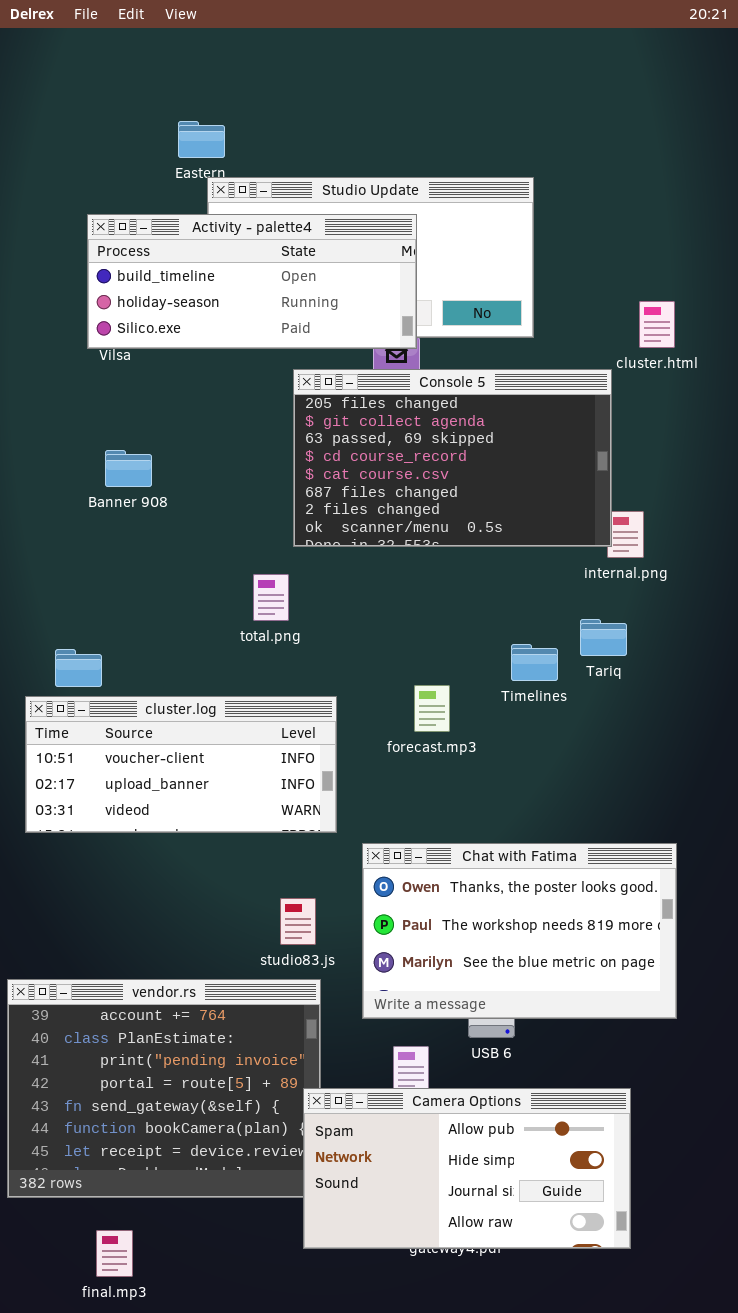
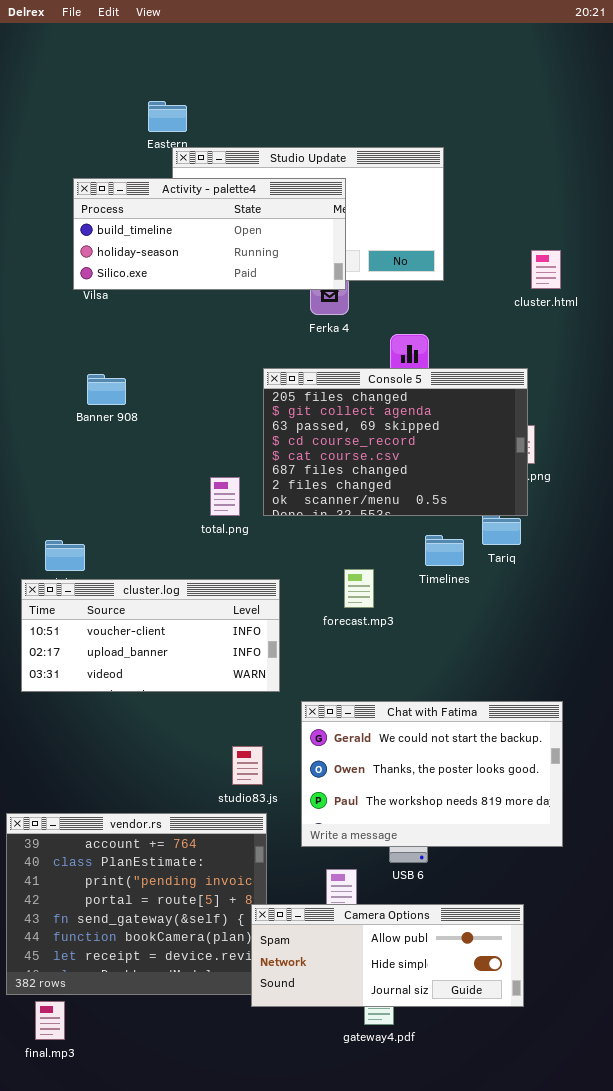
Console 5: [293,369,612,547] -> [263,368,528,516], moved
Chat with Fatima: [362,843,677,1019] -> [301,701,563,847], scrolled up 1 row
Camera Options: [303,1088,631,1249] -> [251,904,524,1007], resized
final.mp3: [96,1230,133,1277] -> [35,1001,65,1040], moved

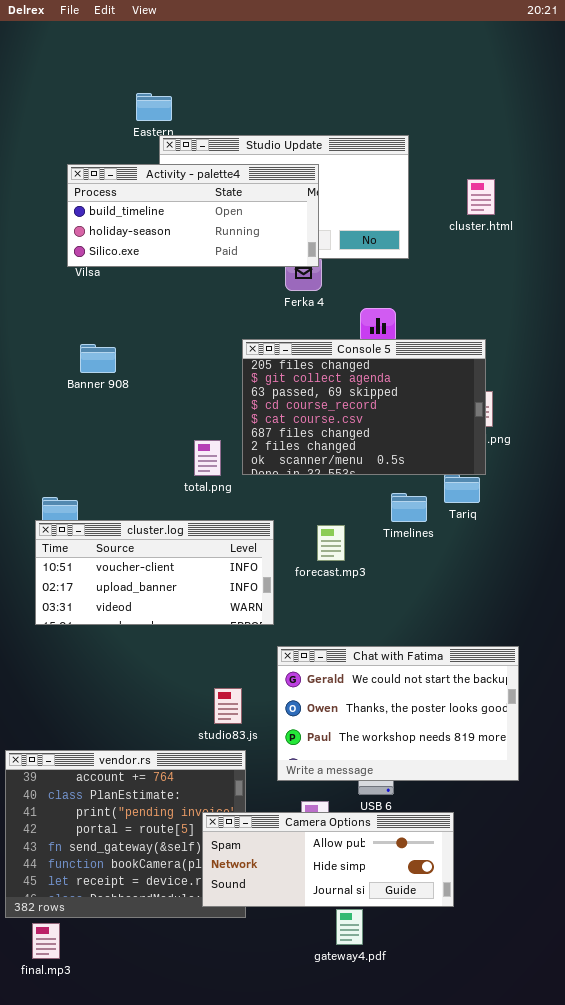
cluster.html: [531,250,561,289] -> [467,179,495,215], moved
cluster.log: [21,579,280,692] -> [35,520,274,625], moved
Camera Options: [251,904,524,1007] -> [202,812,454,907], moved

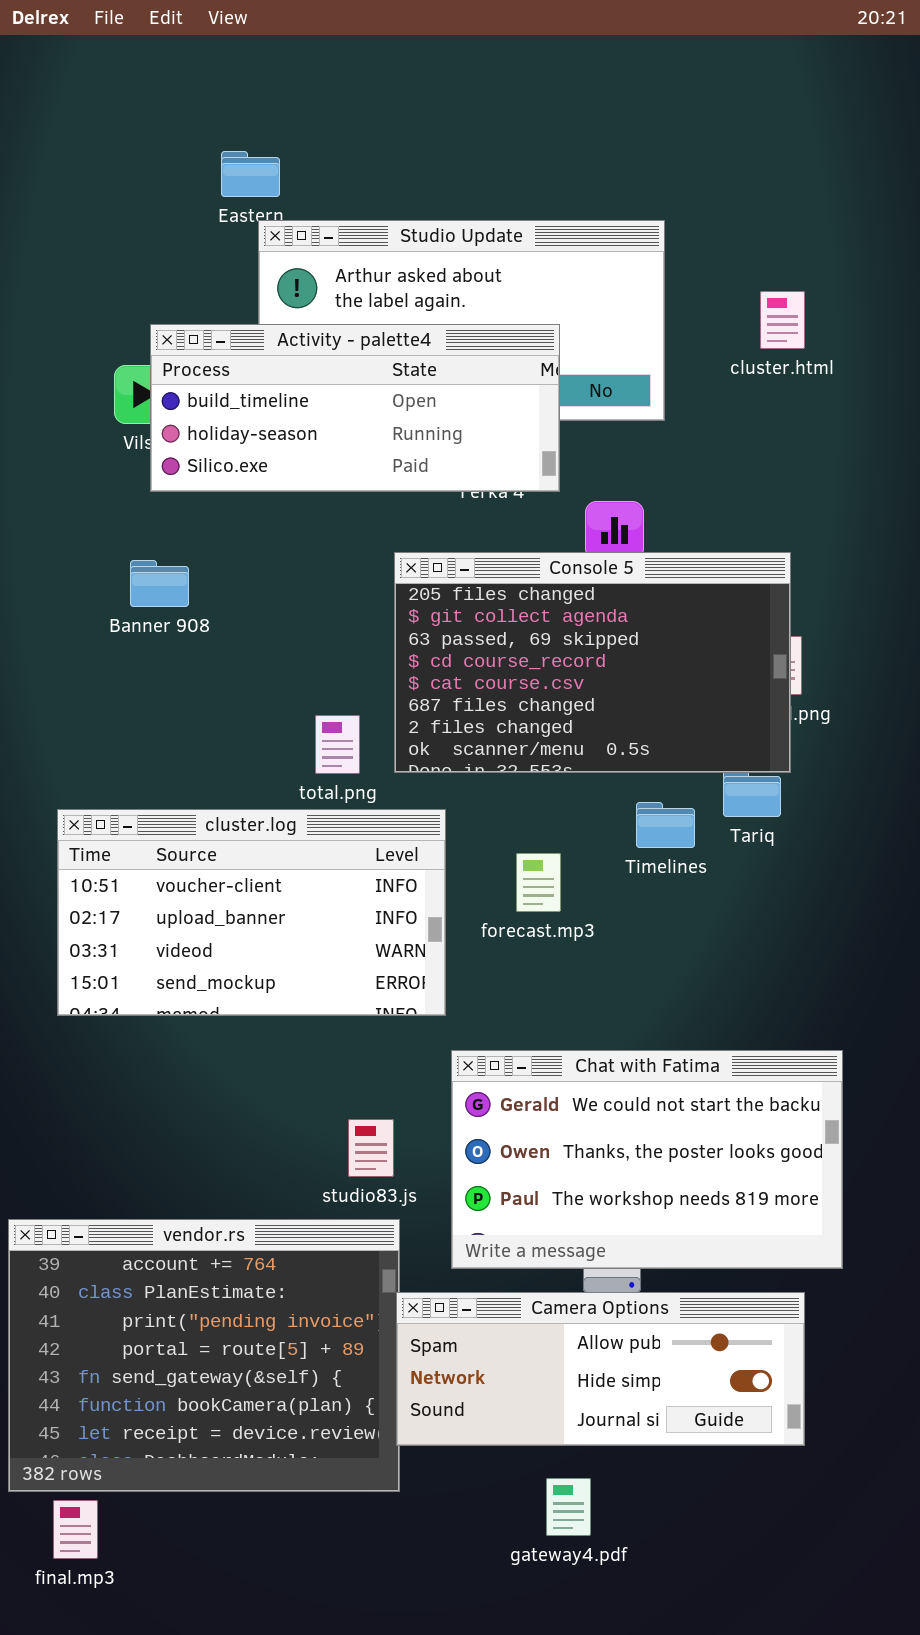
Activity - palette4: [67,164,319,267] -> [150,324,560,492], moved
cluster.log: [35,520,274,625] -> [57,809,446,1016], resized
Camera Options: [202,812,454,907] -> [396,1292,805,1446], moved

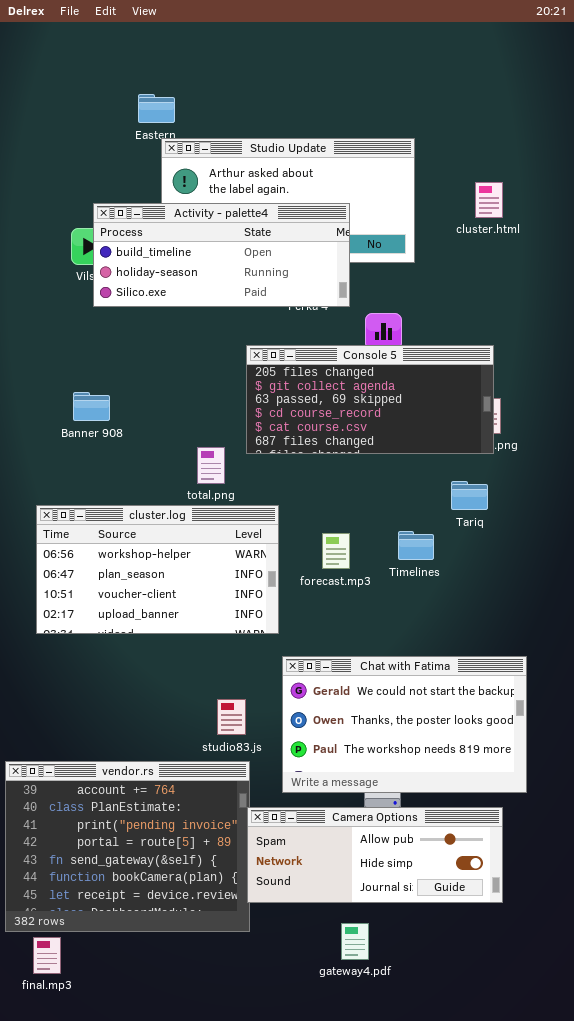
Console 5: [394,552,791,773] -> [246,345,494,454], resized
Banner 908: [130,560,189,607] -> [73,392,110,421], moved
Timelines: [636,802,695,848] -> [398,531,434,560], moved
cluster.log: [57,809,446,1016] -> [36,505,279,634], scrolled up 2 rows

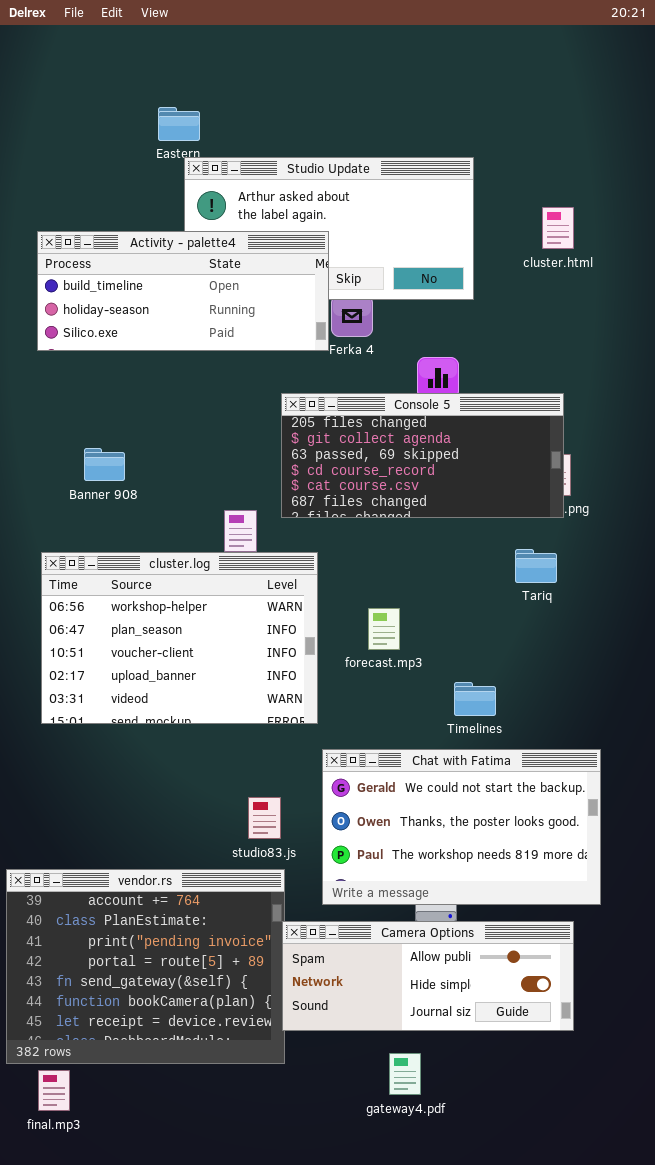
Activity - palette4: [93,203,350,307] -> [37,231,329,351], moved
cluster.log: [36,505,279,634] -> [41,552,318,724], resized
Timelines: [398,531,434,560] -> [454,682,496,716], moved

